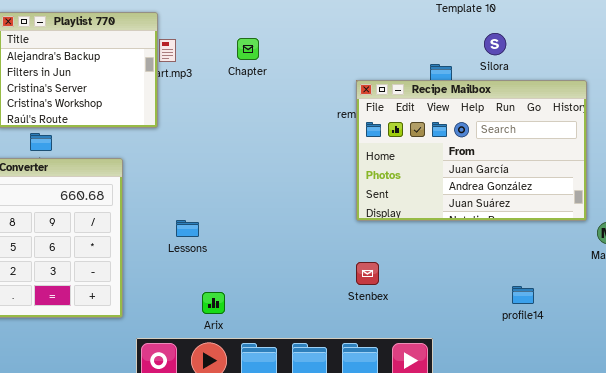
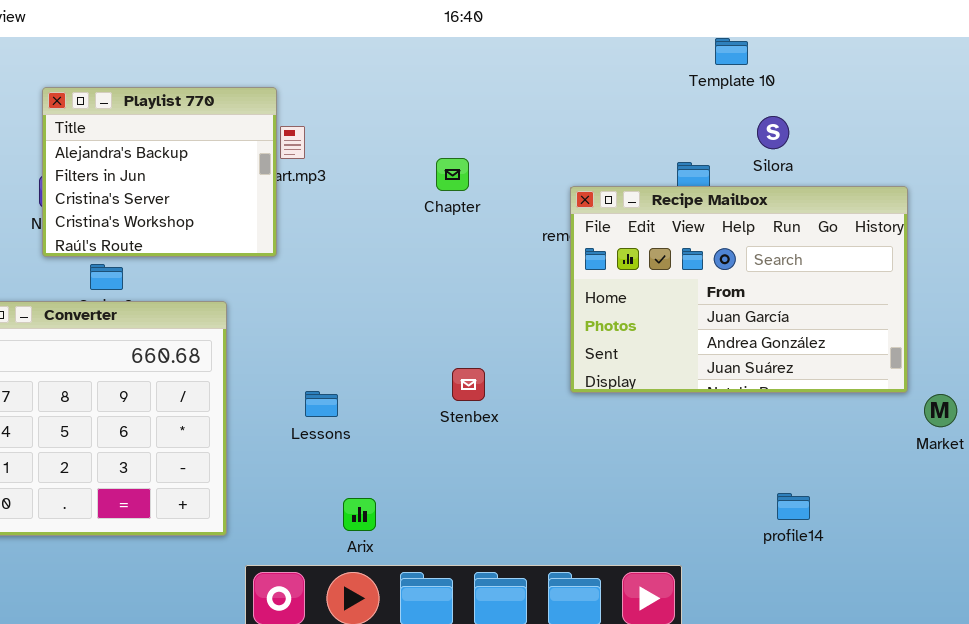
Chapter: [237,38,259,60] -> [436,158,469,191], moved
Stenbex: [356,262,379,285] -> [452,368,485,401], moved
profile14: [512,286,534,304] -> [777,493,810,520], moved

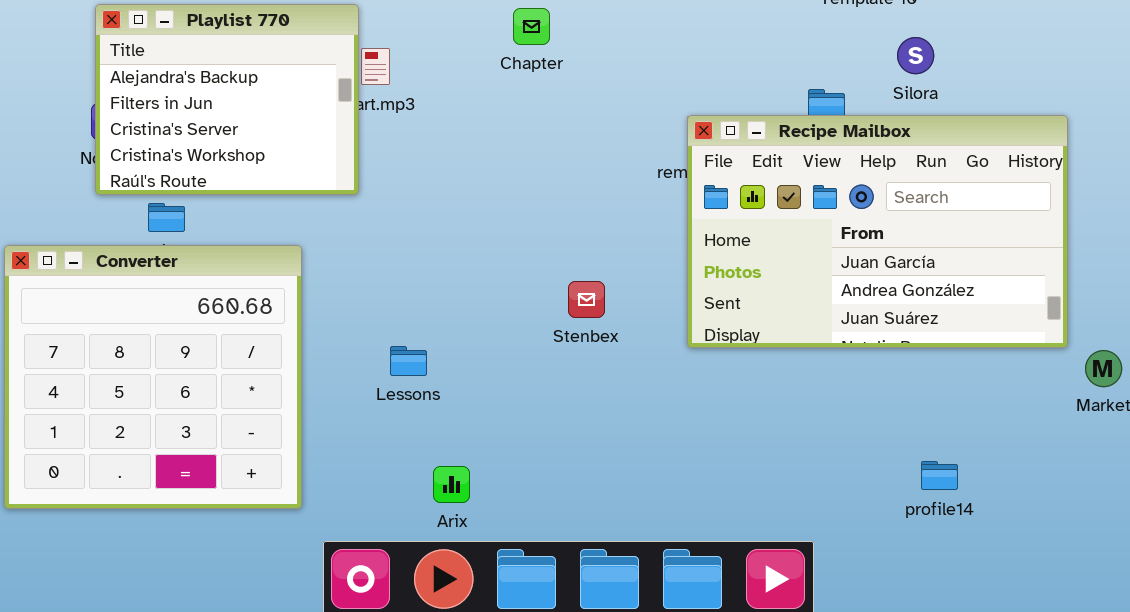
Chapter: [436,158,469,191] -> [513,8,550,45], moved
Stenbex: [452,368,485,401] -> [568,281,605,318], moved

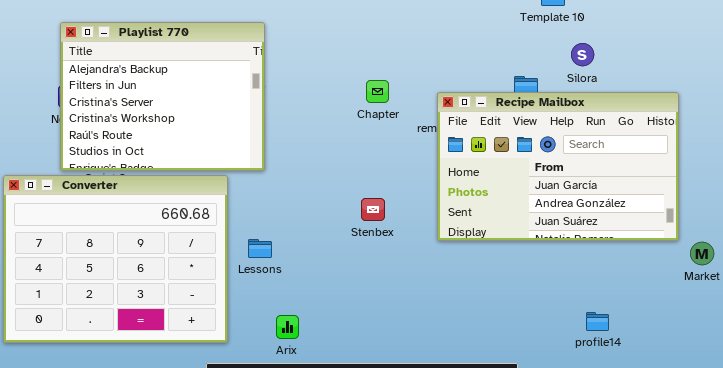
Playlist 770: [95,4,359,195] -> [60,22,265,171], resized
Chapter: [513,8,550,45] -> [366,80,389,103], moved
Converter: [4,245,302,509] -> [3,175,228,343], resized

